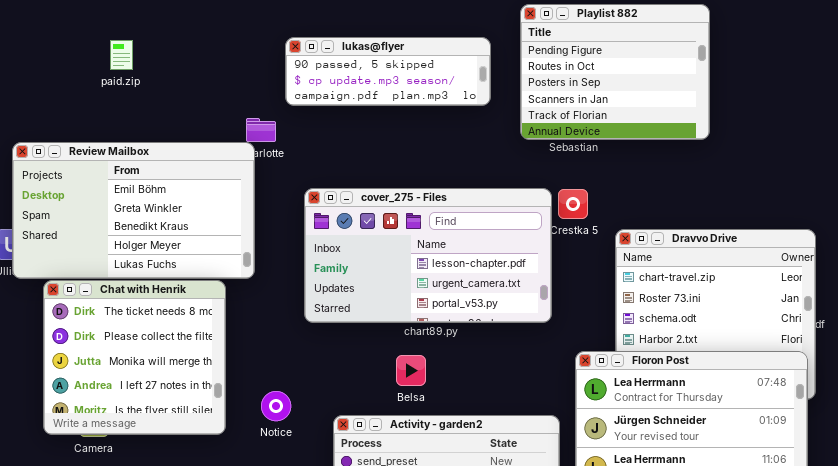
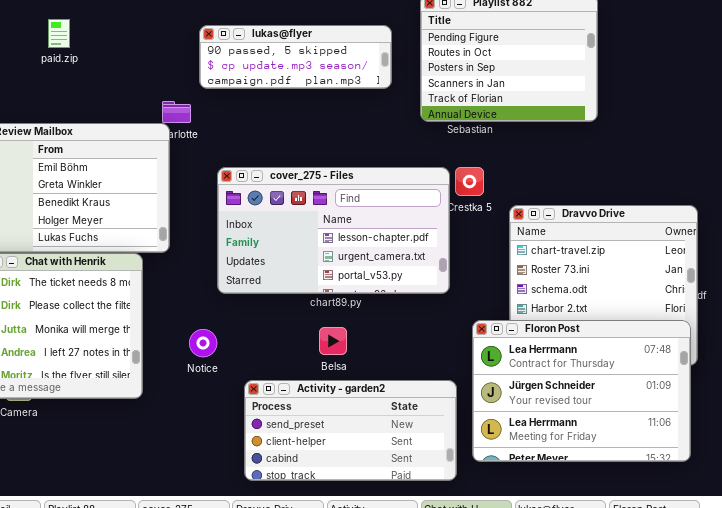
paid.zip: [110,40,133,70] -> [48,19,70,48], moved
Belsa: [396,355,426,386] -> [319,327,347,355], moved
Notice: [261,391,291,421] -> [189,329,217,357], moved

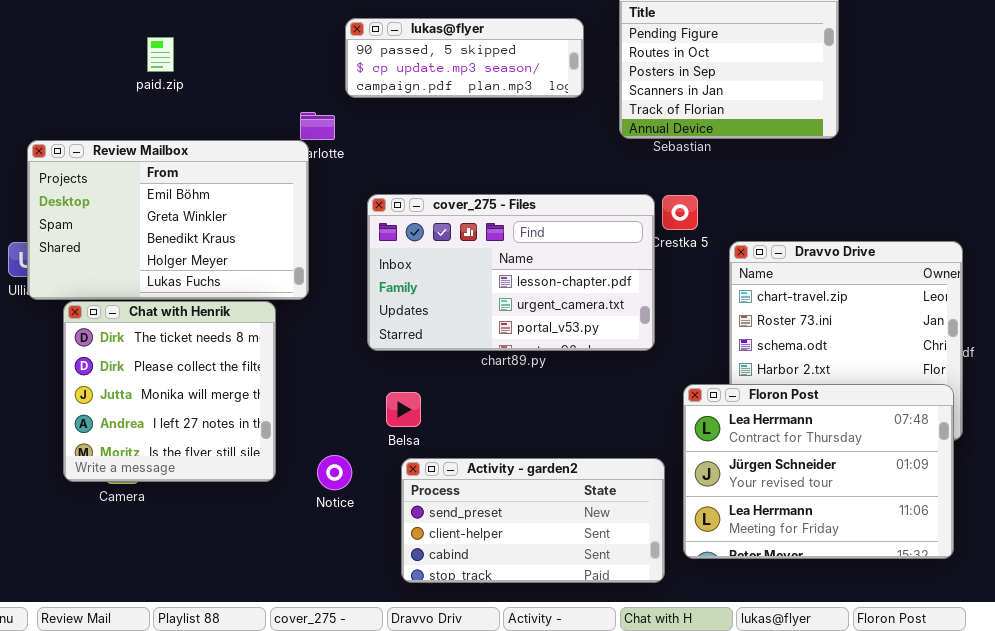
paid.zip: [48,19,70,48] -> [147,37,174,72], moved
Belsa: [319,327,347,355] -> [386,392,421,427], moved
Notice: [189,329,217,357] -> [317,455,352,490], moved

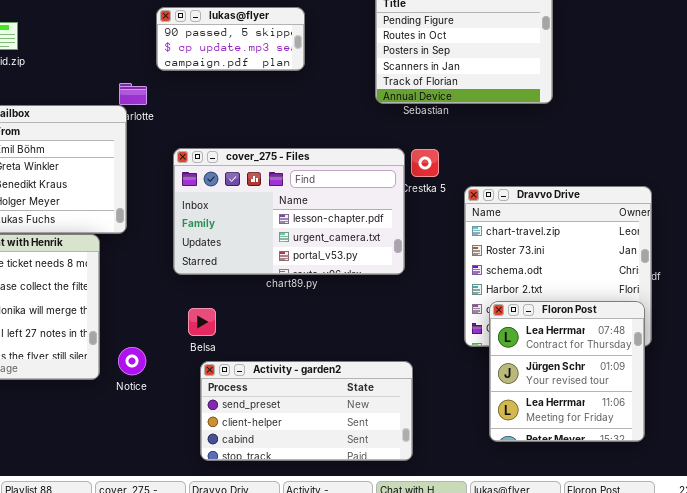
lukas@flyer: [345,18,584,98] -> [156,7,305,71], resized
Floron Post: [683,384,954,559] -> [489,301,645,442], resized
Notice: [317,455,352,490] -> [118,347,146,375], moved

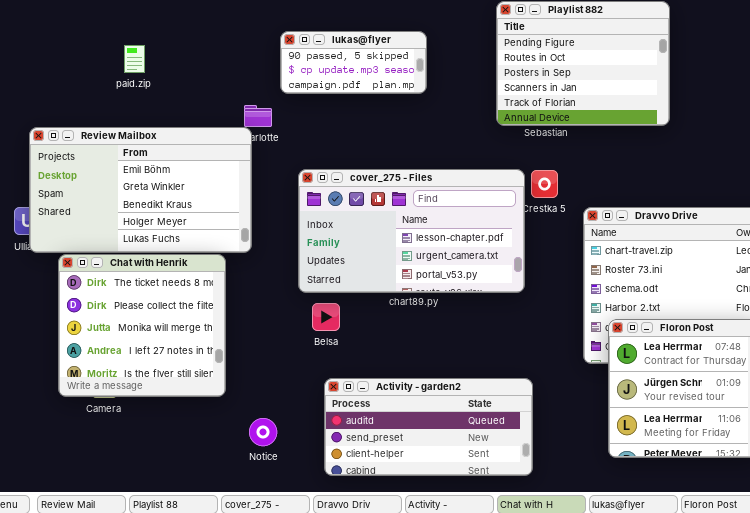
Belsa: [188,308,216,336] -> [312,303,340,331], moved
Notice: [118,347,146,375] -> [249,418,277,446], moved
Activity - garden2: [200,361,413,461] -> [324,378,533,476], scrolled up 1 row

